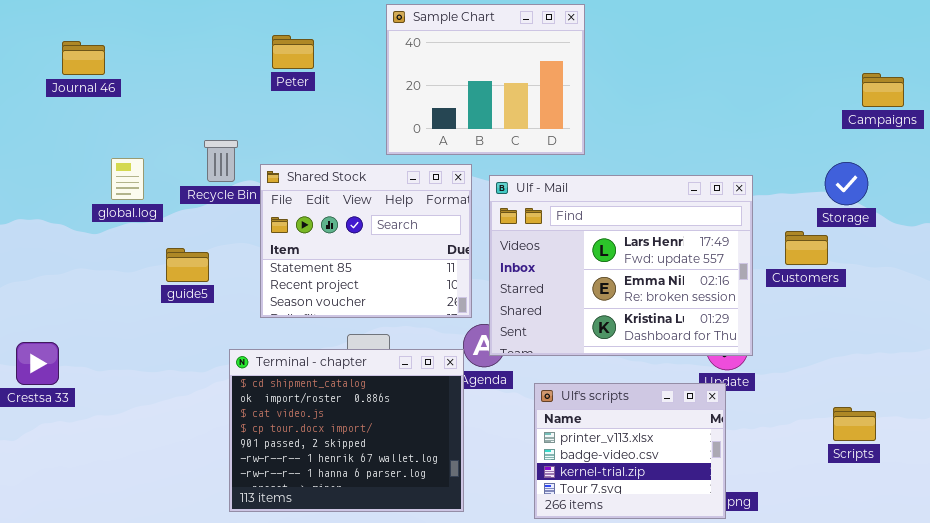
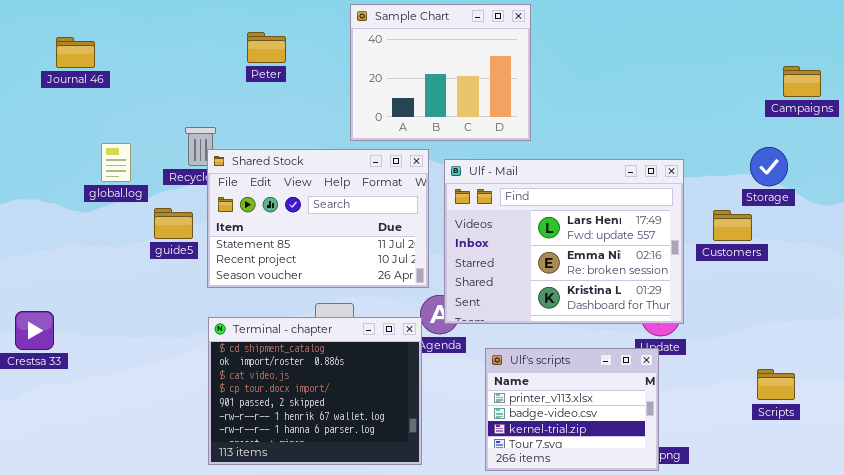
Shared Stock: [260,164,472,318] -> [207,149,429,288], resized
guide5: [166,248,209,282] -> [154,208,193,239], moved

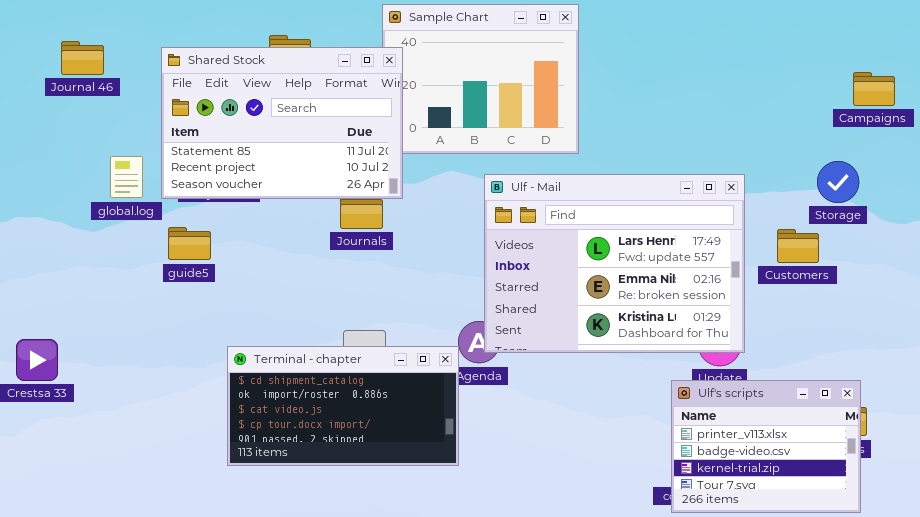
Shared Stock: [207,149,429,288] -> [161,47,403,199], moved
Terminal - chapter: [208,317,422,465] -> [227,346,459,466], resized
Ulf's scripts: [485,348,659,471] -> [671,380,861,513], moved

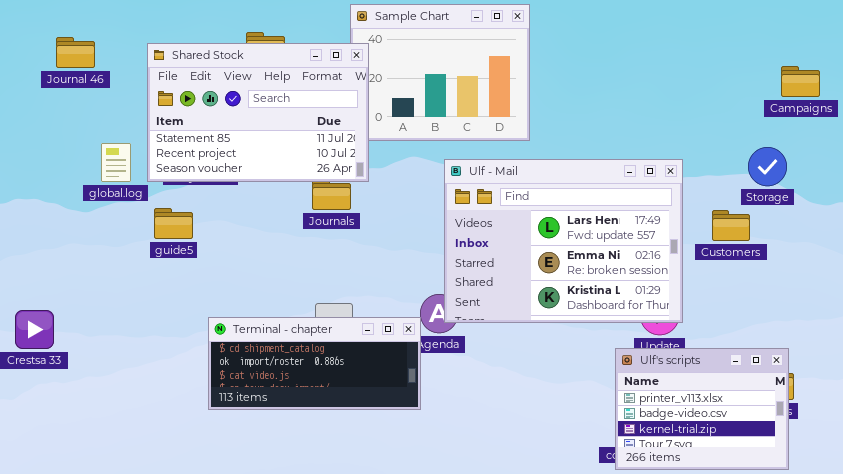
Terminal - chapter: [227,346,459,466] -> [208,317,421,410], resized

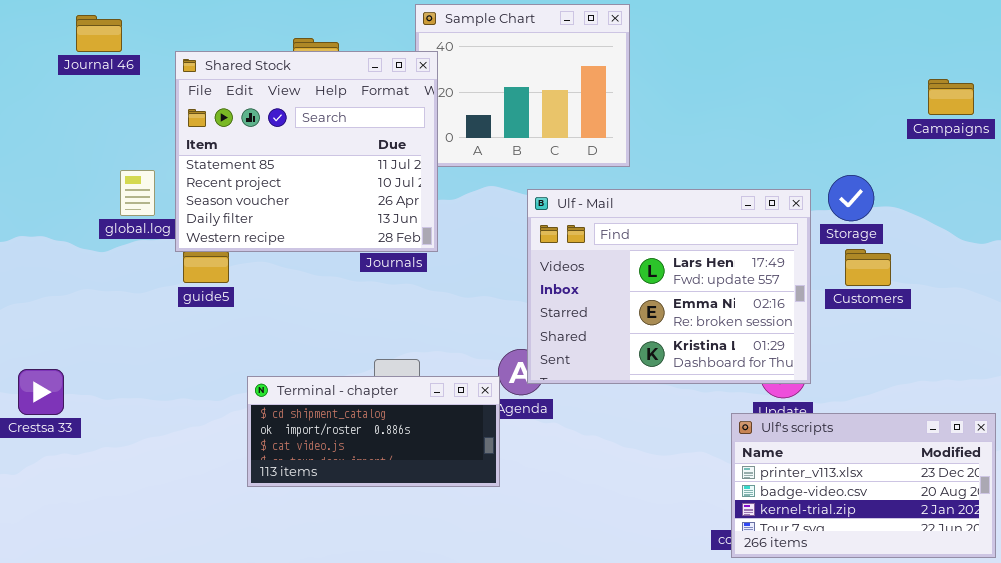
Journal 46: [56,37,95,68] -> [76,15,122,52], moved
Shared Stock: [147,43,369,182] -> [175,51,438,252], resized
Storage: [748,147,787,186] -> [828,175,874,221], moved
Ulf's scripts: [615,348,789,470] -> [731,413,996,558], resized

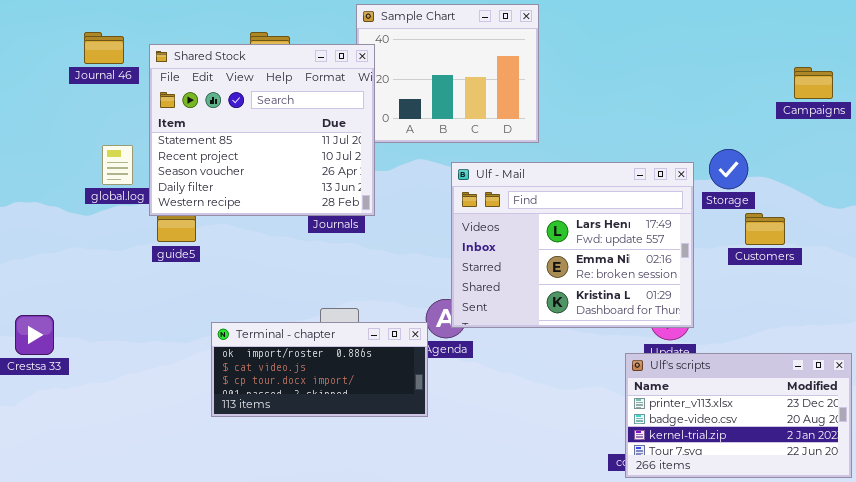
Journal 46: [76,15,122,52] -> [84,32,124,64], moved
Customers: [845,249,891,286] -> [745,213,785,245], moved
Terminal - chapter: [247,376,500,487] -> [211,322,428,417], scrolled down 1 row

